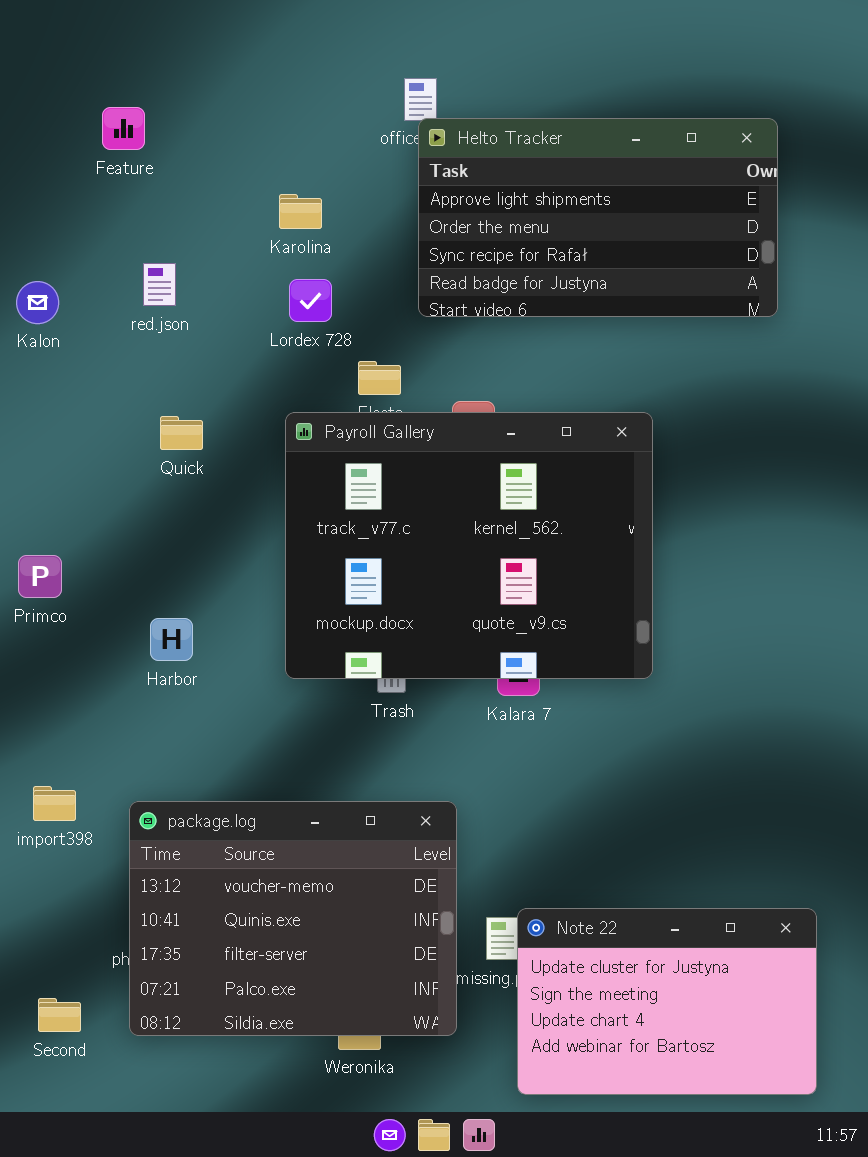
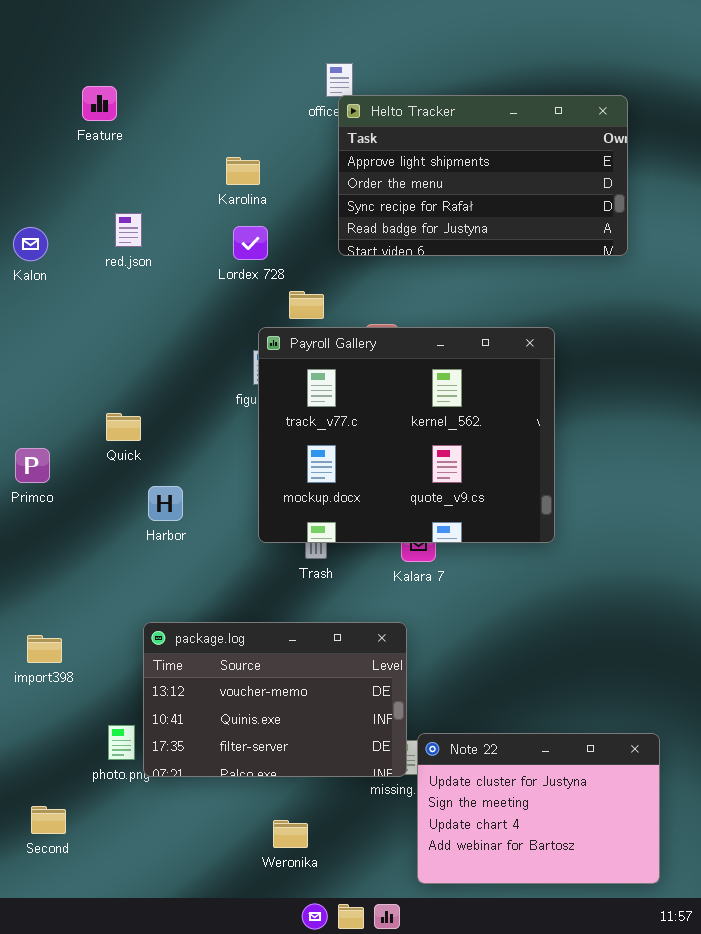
Payroll Gallery: [285,412,653,679] -> [258,327,555,543], moved
Quick: [160,416,203,450] -> [106,413,141,441], moved
Harbor: [150,618,193,661] -> [148,486,183,521], moved
package.log: [129,801,457,1036] -> [143,622,407,777], moved, resized

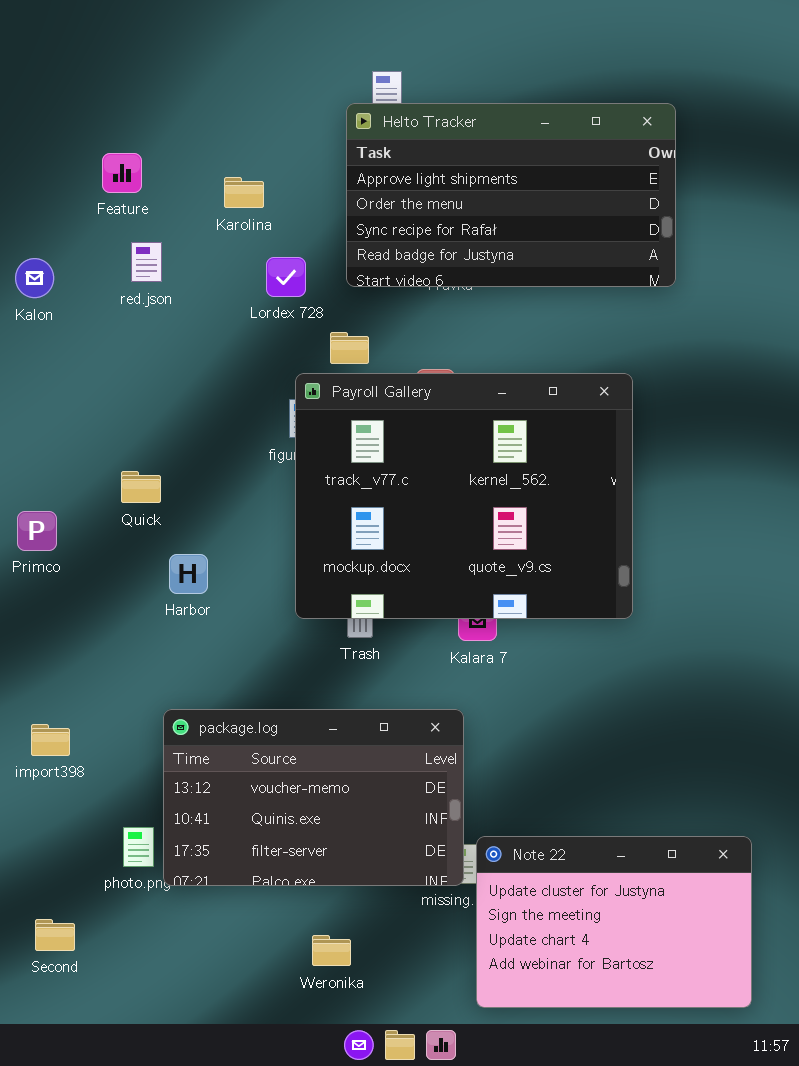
Feature: [82,86,117,121] -> [102,153,142,193], moved
Helto Tracker: [338,95,628,256] -> [346,103,676,287], moved
Karolina: [226,157,260,185] -> [224,177,264,208], moved

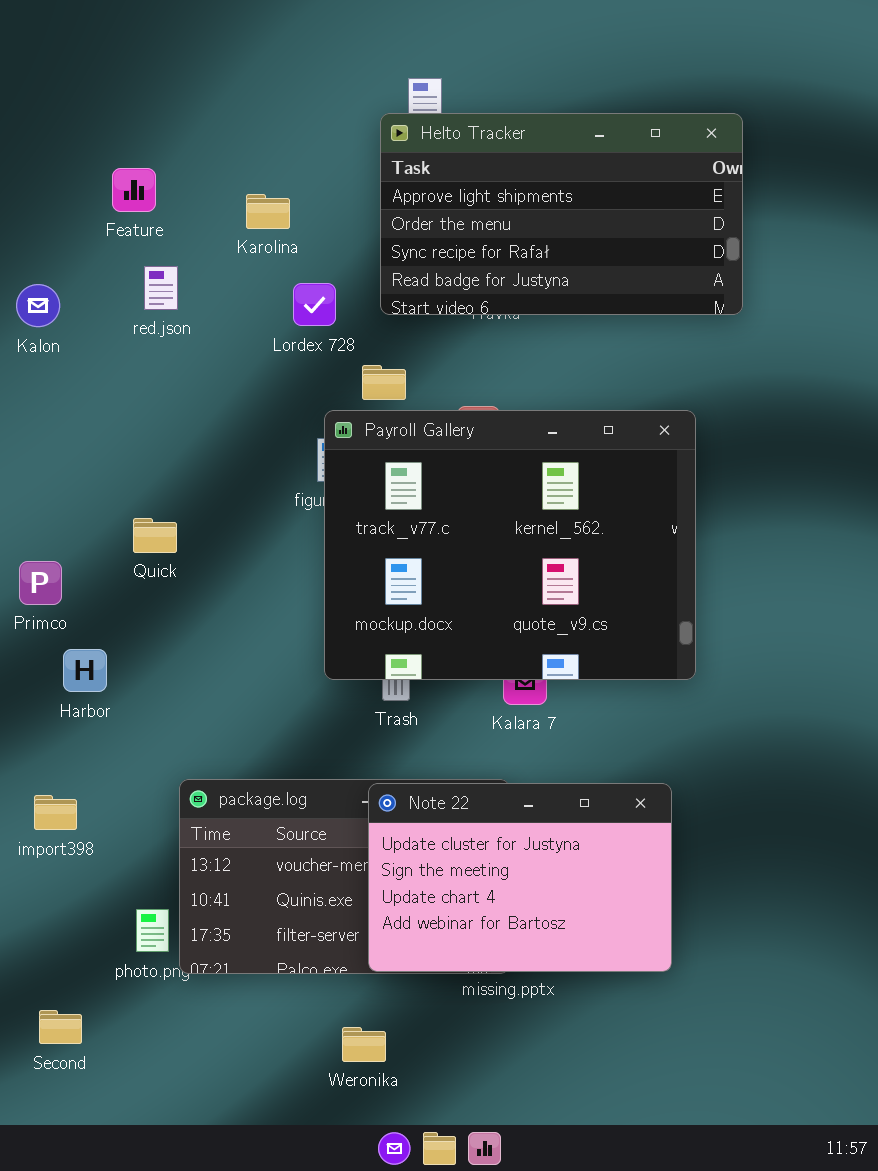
Harbor: [169,554,208,594] -> [63,649,107,692], moved
Note 22: [476,836,752,1008] -> [368,783,672,972], moved

